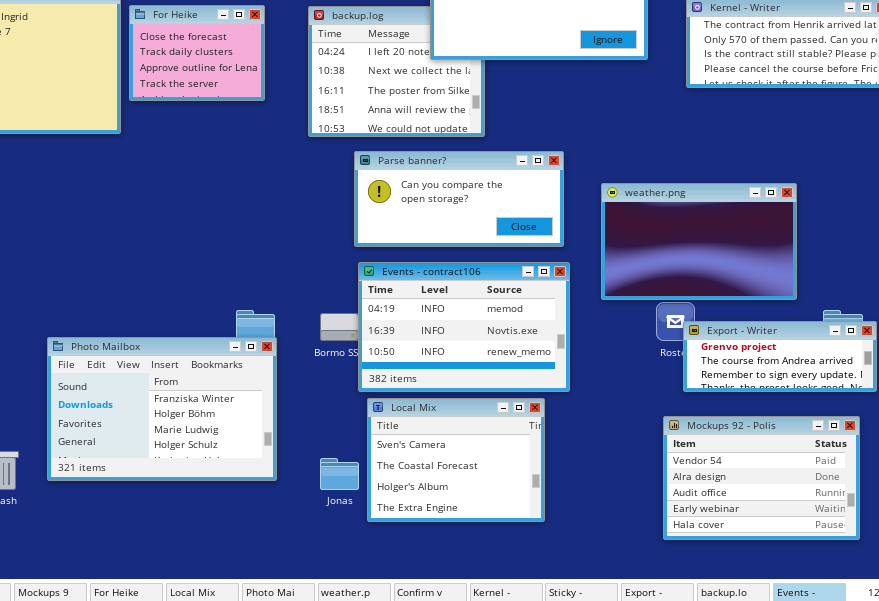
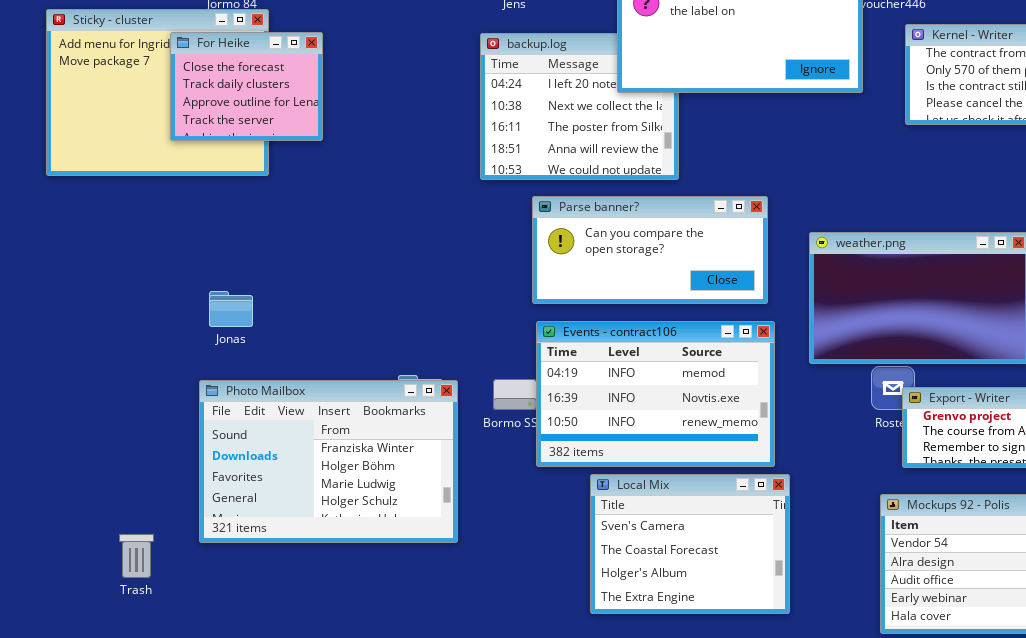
For Heike: [129,5,265,101] -> [170,32,323,141], moved
Photo Mailbox: [47,337,277,481] -> [199,380,458,543], moved
Local Mix: [367,398,545,522] -> [590,474,790,614], moved
Jonas: [320,458,359,490] -> [209,291,253,327], moved

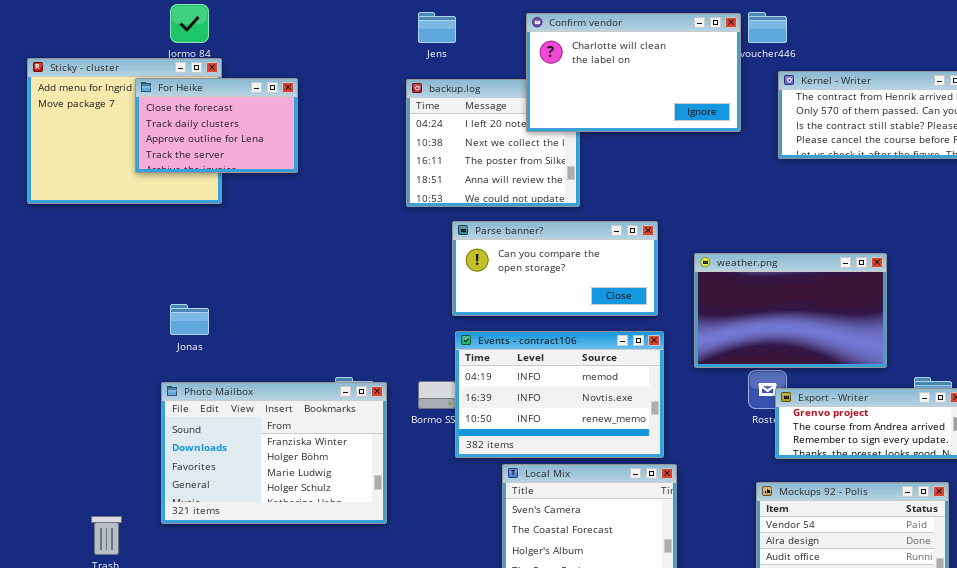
For Heike: [170,32,323,141] -> [135,78,298,173], resized

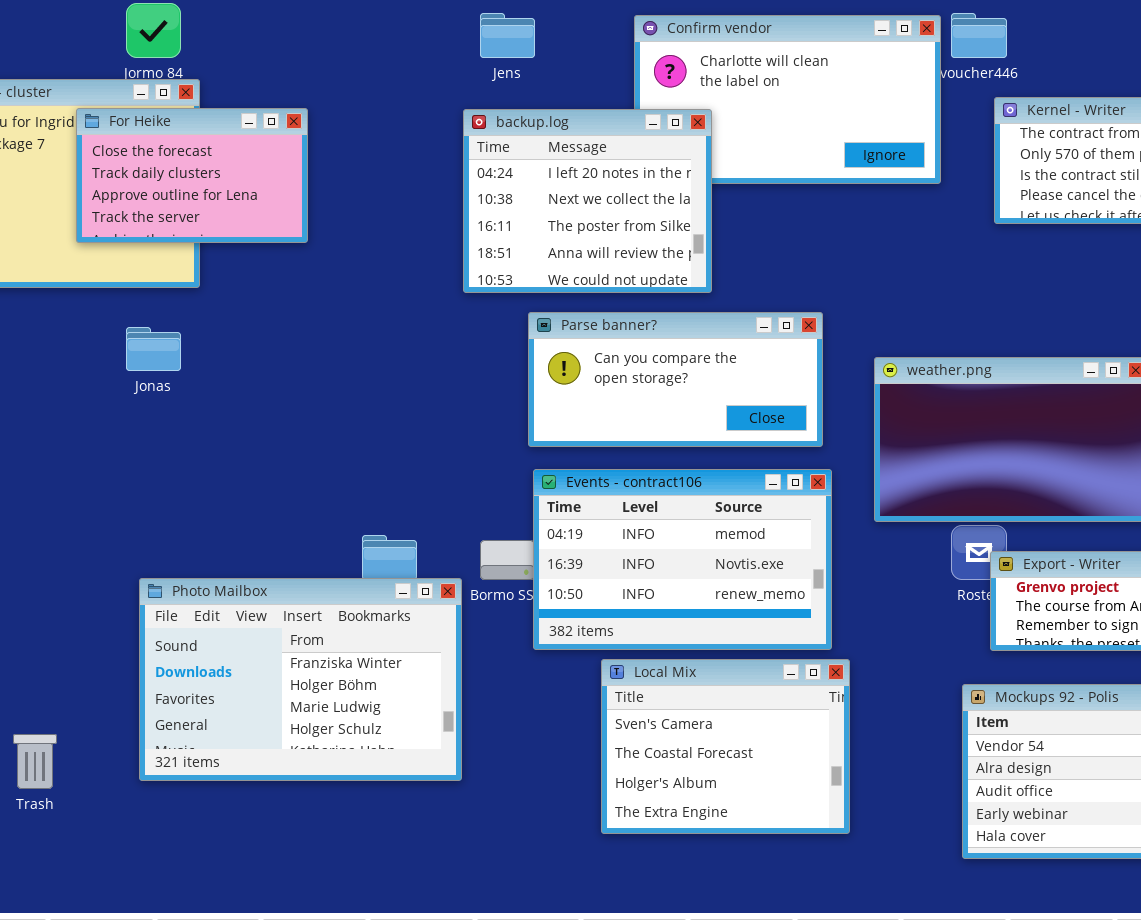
backup.log: [406,79,580,207] -> [463,109,712,293], raised
Jonas: [170,304,209,335] -> [126,327,181,371], moved
Photo Mailbox: [161,382,387,524] -> [139,578,462,781], moved

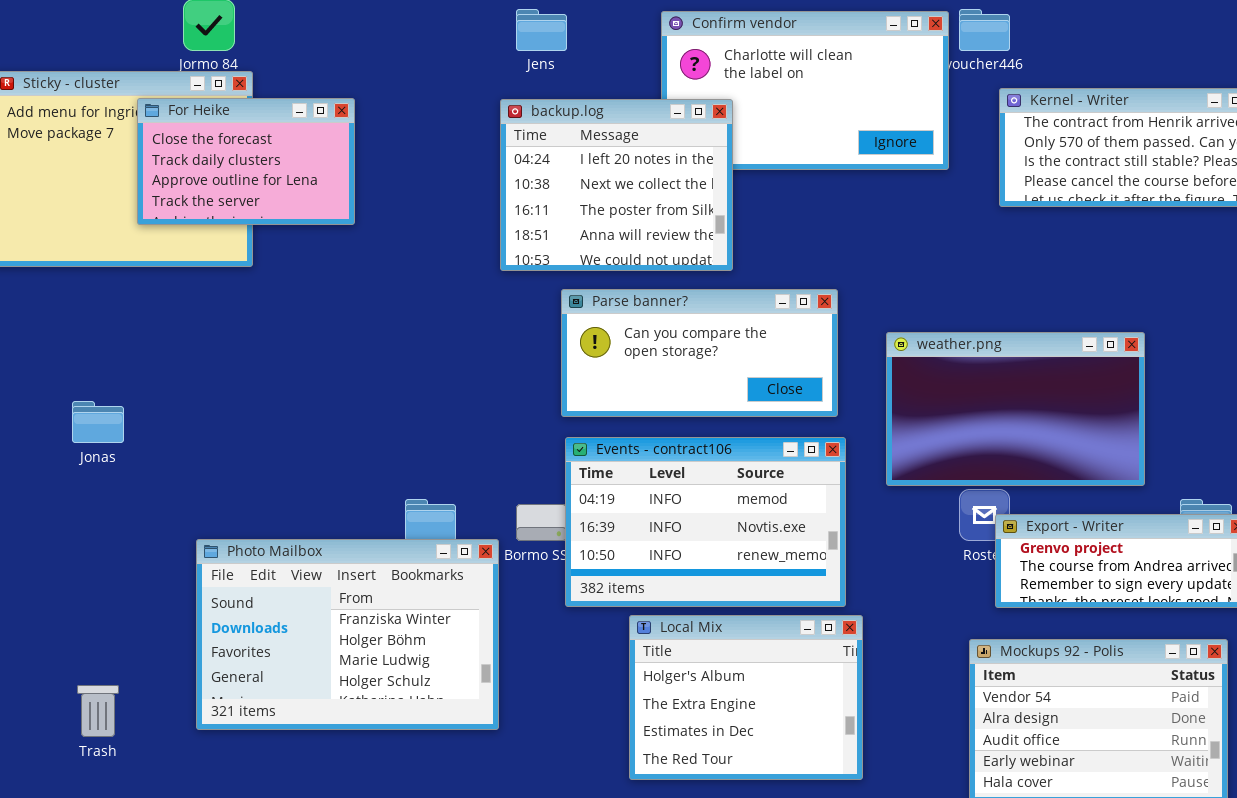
Jonas: [126,327,181,371] -> [72,401,124,443], moved
Local Mix: [601,659,850,834] -> [629,615,863,780], scrolled down 2 rows

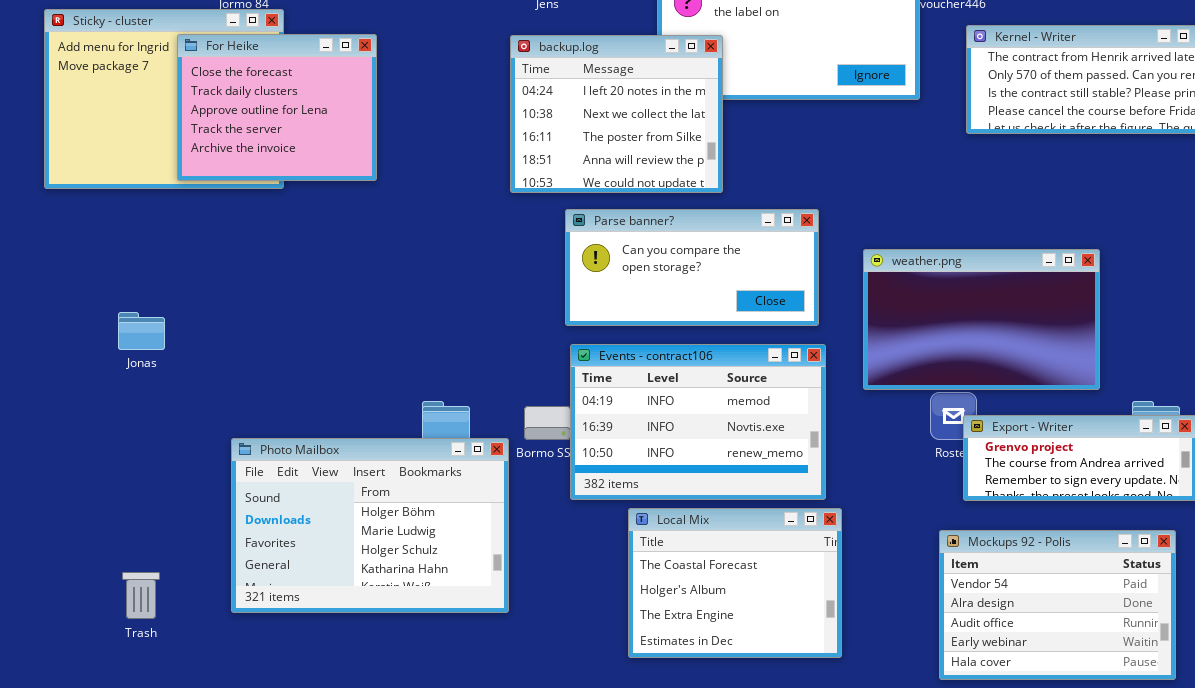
For Heike: [137,98,355,225] -> [177,34,377,181], resized
Photo Mailbox: [196,539,499,730] -> [231,438,509,613], scrolled down 1 row
Local Mix: [629,615,863,780] -> [628,508,842,658], scrolled up 1 row

